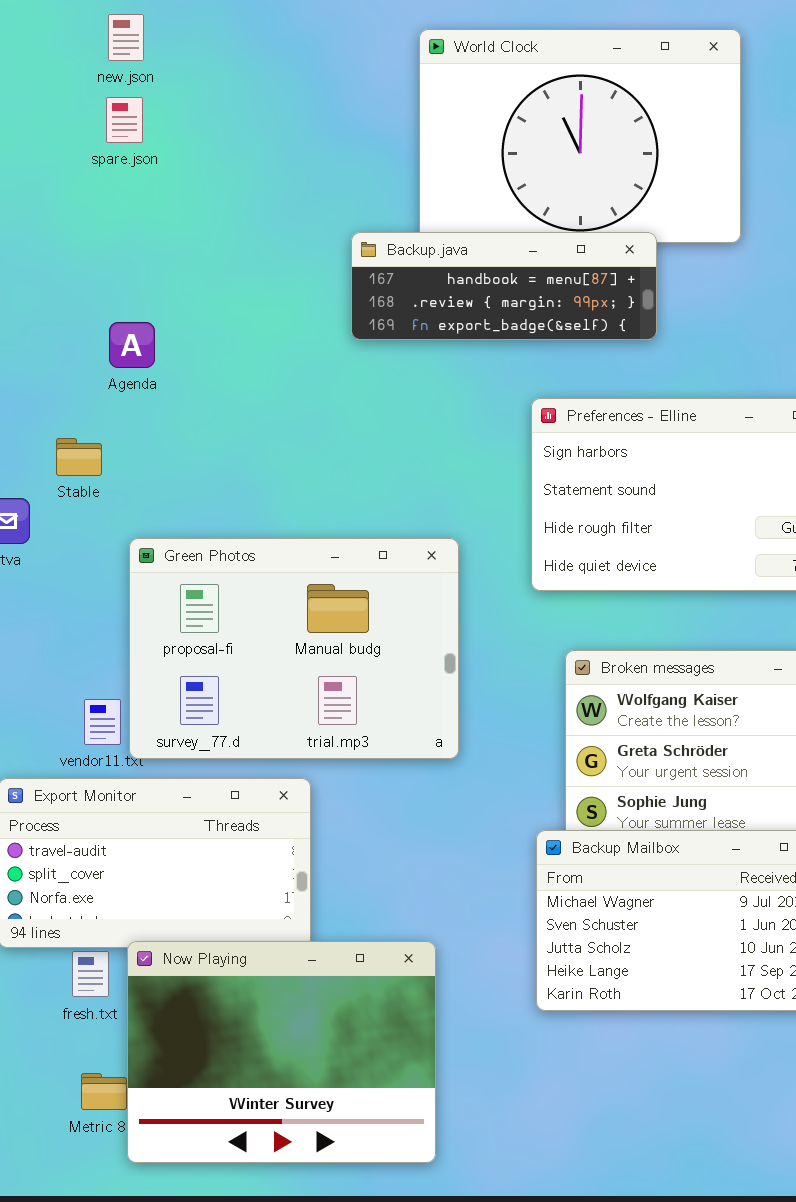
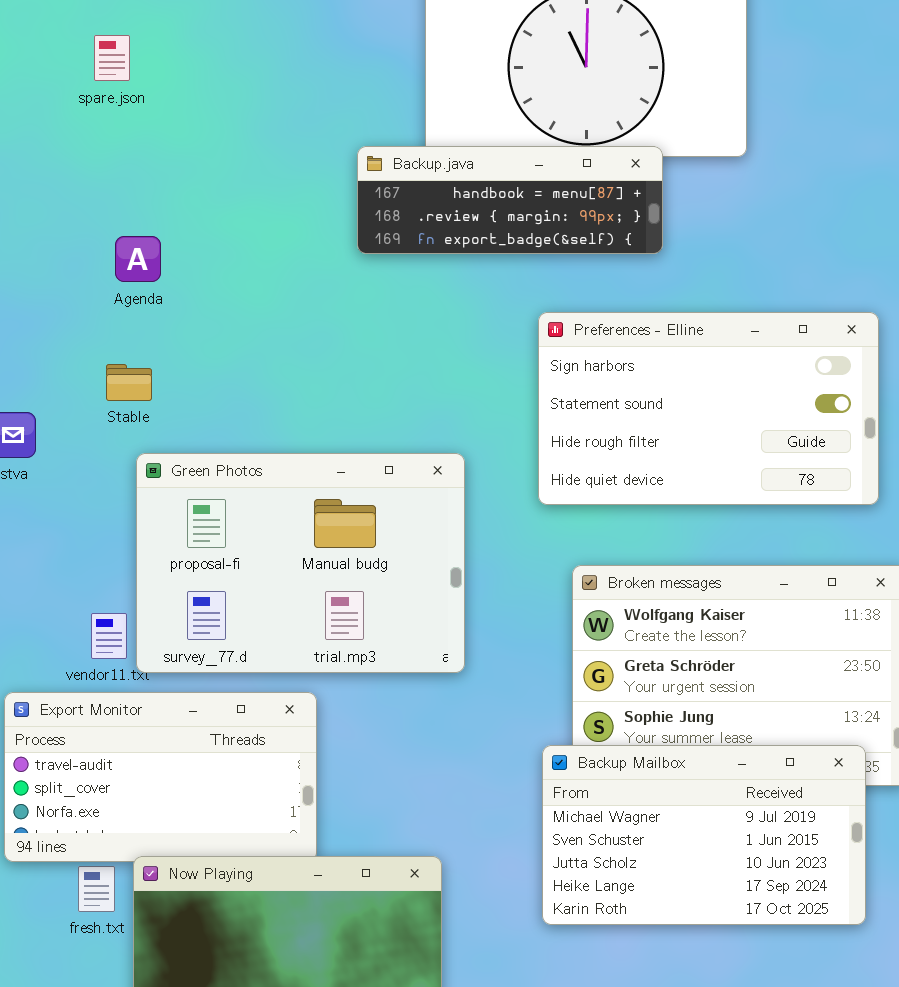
spare.json: [106,97,143,143] -> [94,35,130,81], moved
Stable: [56,438,102,476] -> [106,364,152,401], moved

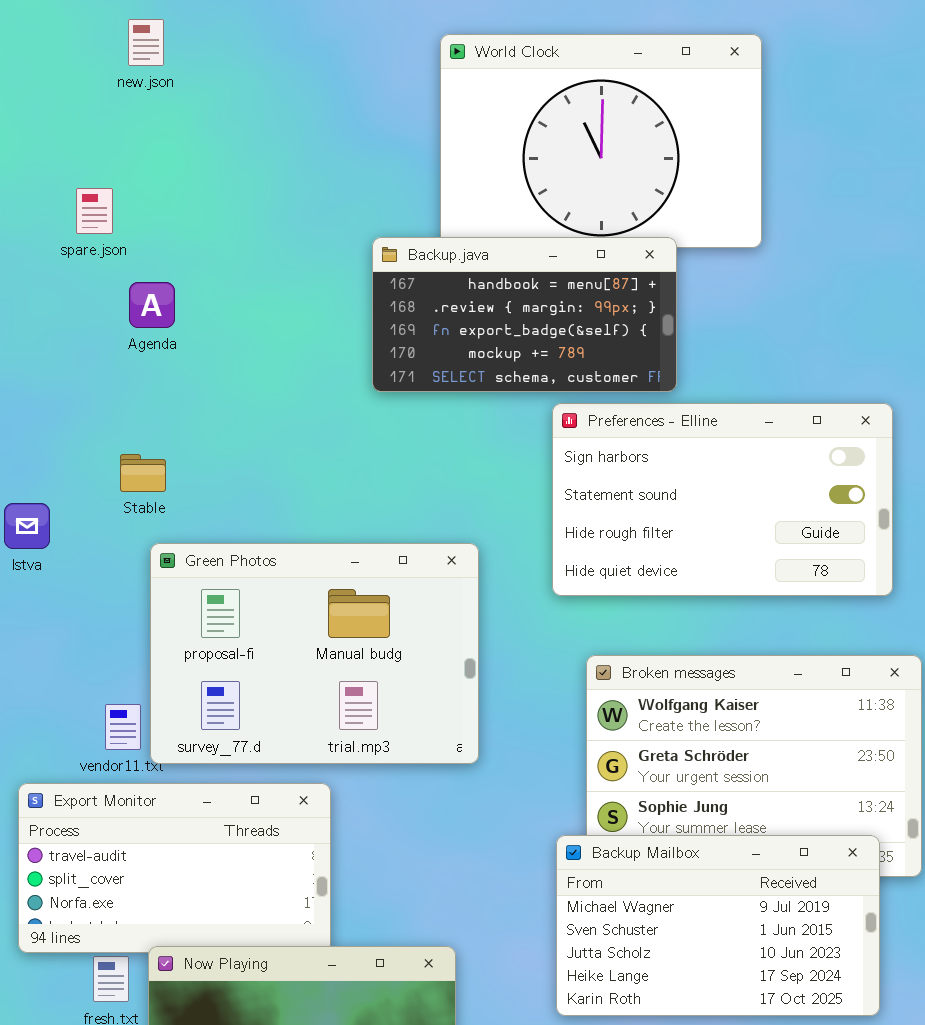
spare.json: [94,35,130,81] -> [76,188,113,234], moved
Backup.java: [357,146,663,254] -> [372,237,677,392], resized
Agenda: [115,236,161,282] -> [129,282,175,328], moved

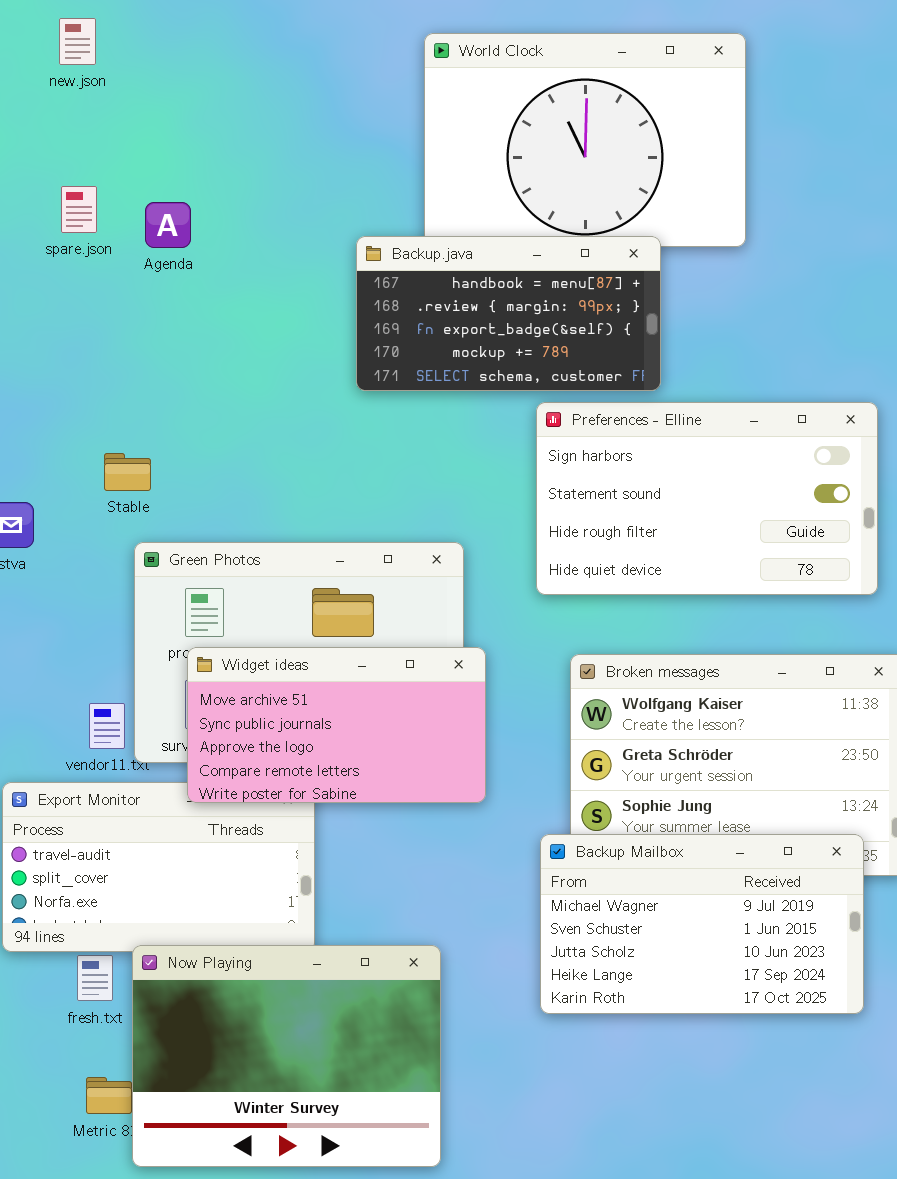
new.json: [128,19,164,66] -> [59,18,96,65], moved
Agenda: [129,282,175,328] -> [145,202,191,248], moved
Widget ideas: none -> [187,647,486,803], opened

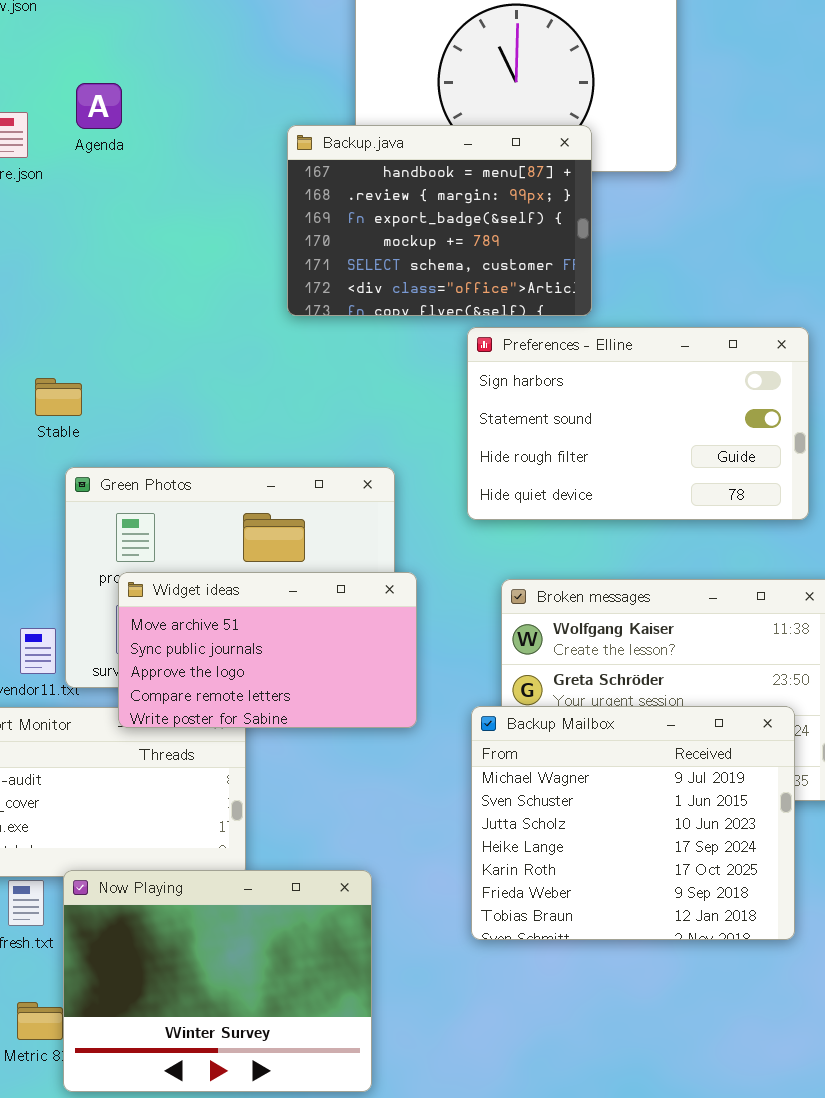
Agenda: [145,202,191,248] -> [76,83,122,129], moved
Backup.java: [356,236,661,391] -> [287,125,592,316], resized
Backup Mailbox: [540,834,864,1014] -> [471,706,795,940], resized

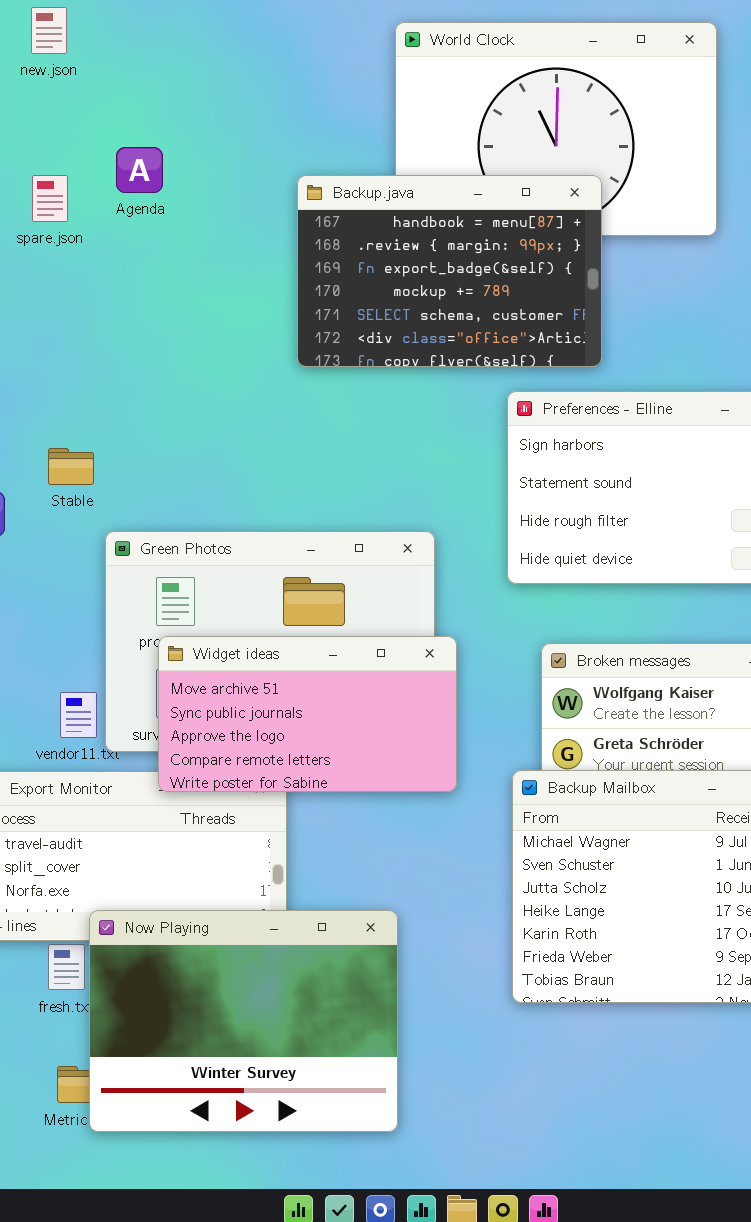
Backup.java: [287,125,592,316] -> [297,175,602,367], moved
Stable: [35,378,82,416] -> [48,448,94,485], moved
Now Playing: [63,870,372,1092] -> [89,910,398,1132], moved

